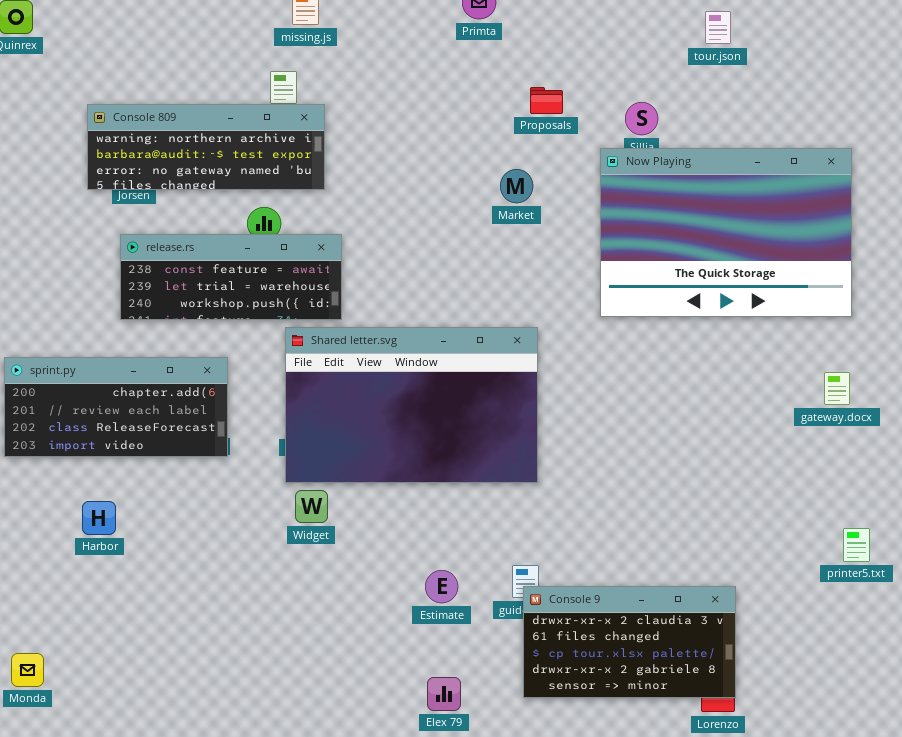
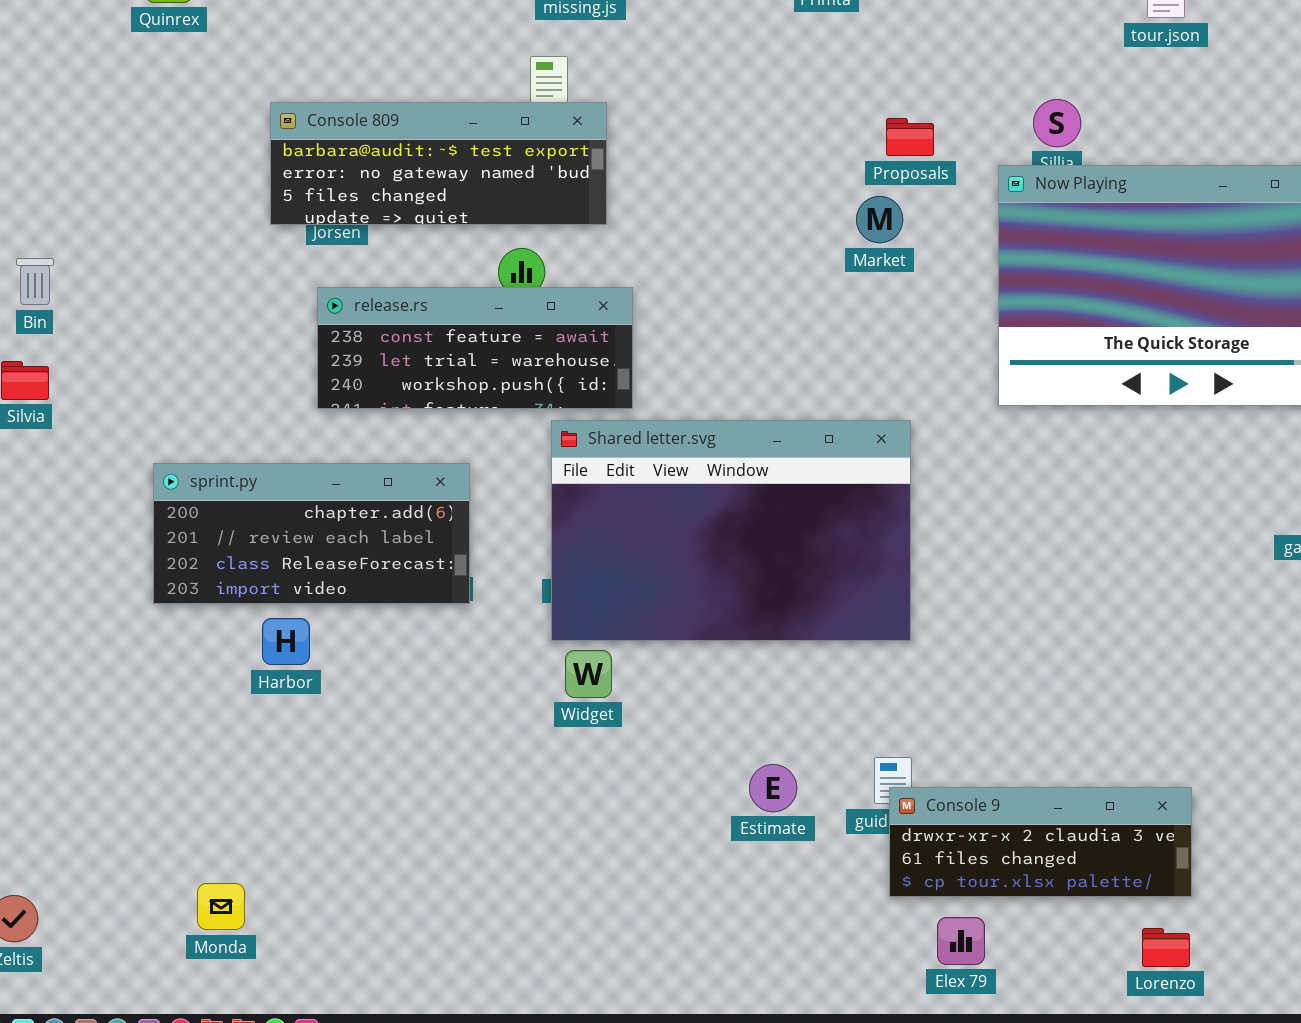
Proposals: [530,87,563,114] -> [886,118,934,156], moved
Console 809: [87,104,325,190] -> [270,102,607,225], scrolled down 1 row
Harbor: [82,501,116,535] -> [262,618,310,665], moved
Console 9: [523,586,736,698] -> [889,787,1192,897], resized
Monda: [11,653,44,687] -> [197,883,245,930], moved
Elex 79: [427,677,461,711] -> [937,917,985,965], moved

